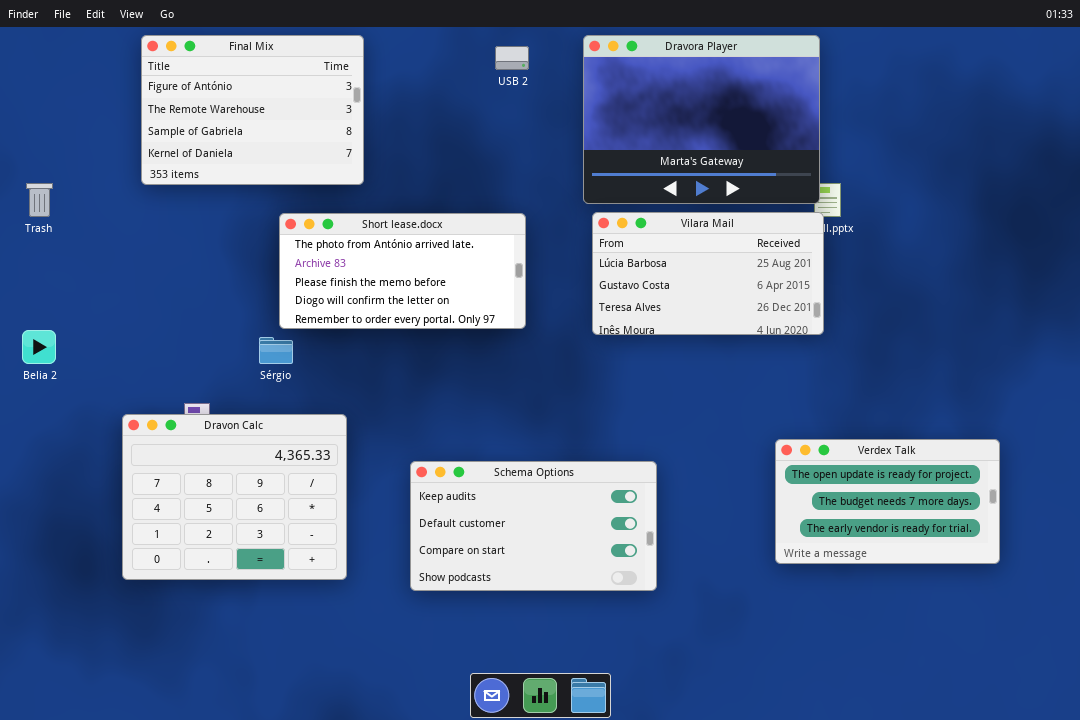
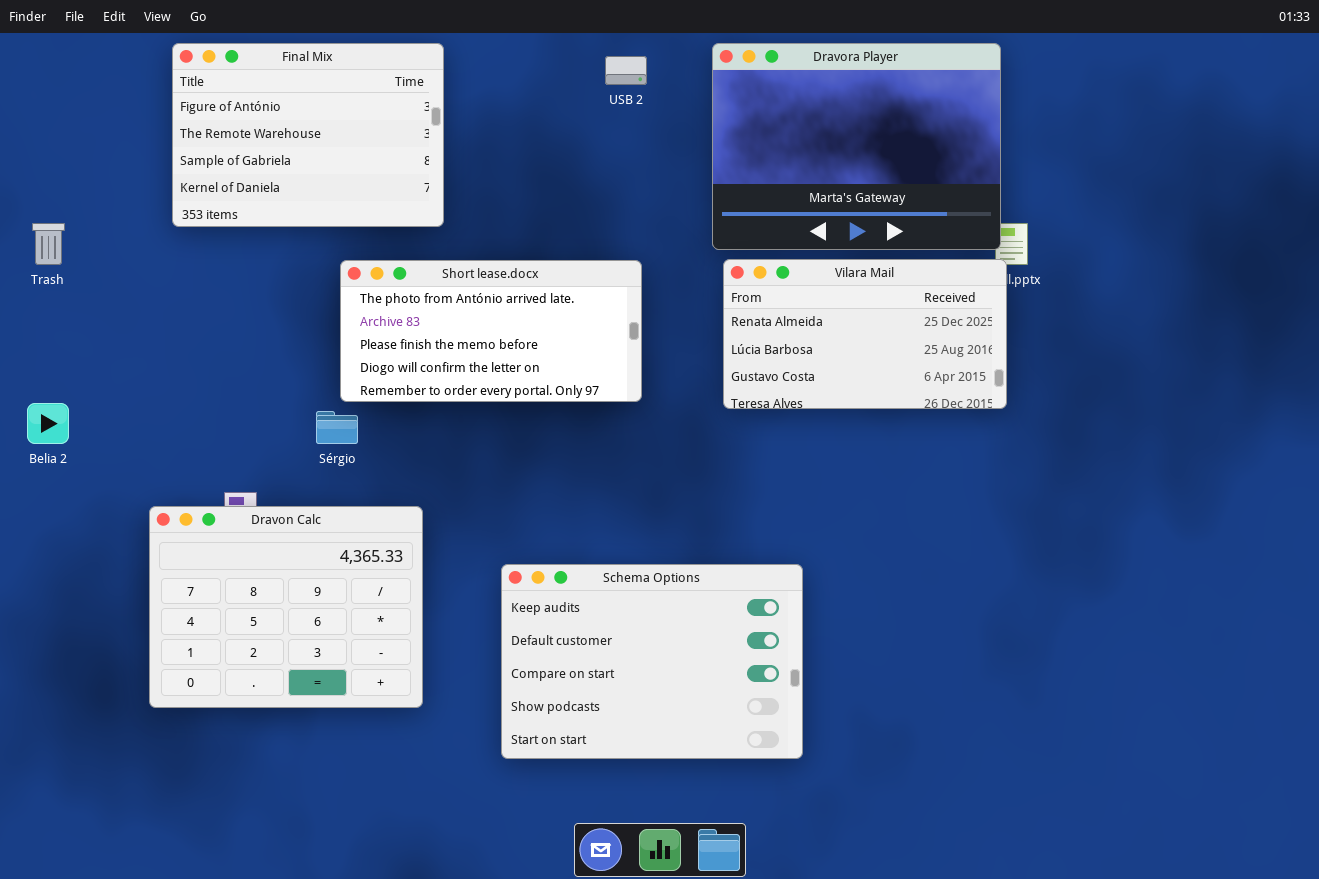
Vilara Mail: [592,212,824,335] -> [723,259,1007,409], scrolled up 1 row
Verdex Talk: [775,439,1000,564] -> none, closed
Schema Options: [410,461,657,591] -> [501,564,803,759], resized

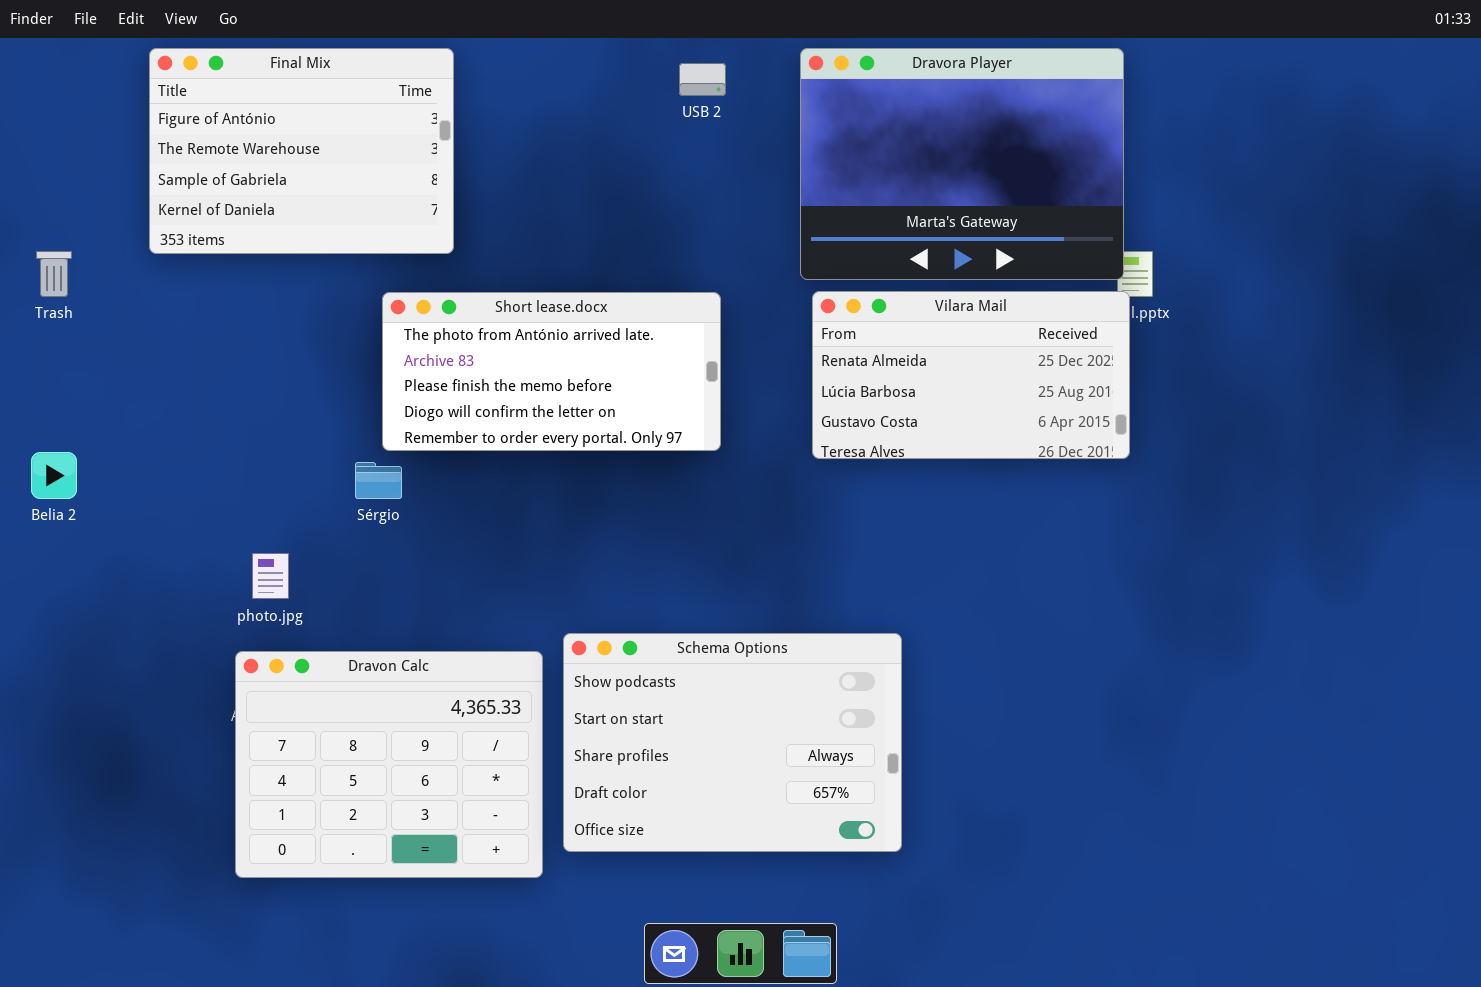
Final Mix: [172,43,444,227] -> [149,48,454,254], moved
Dravon Calc: [149,506,423,708] -> [235,651,543,878], moved
Schema Options: [501,564,803,759] -> [563,633,902,852], scrolled down 3 rows

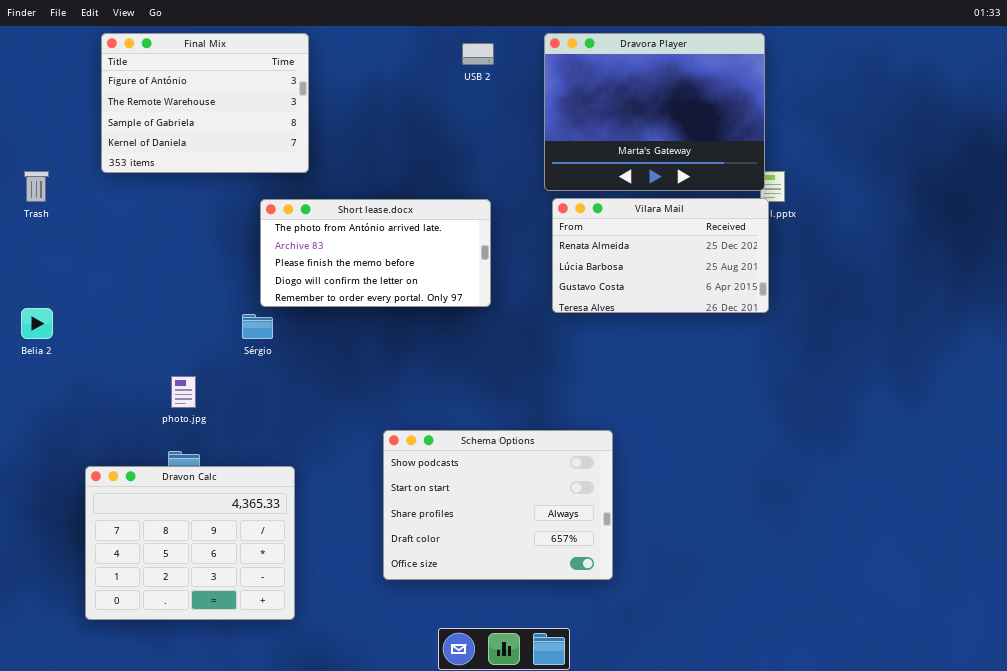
Dravon Calc: [235,651,543,878] -> [85,466,295,620], moved

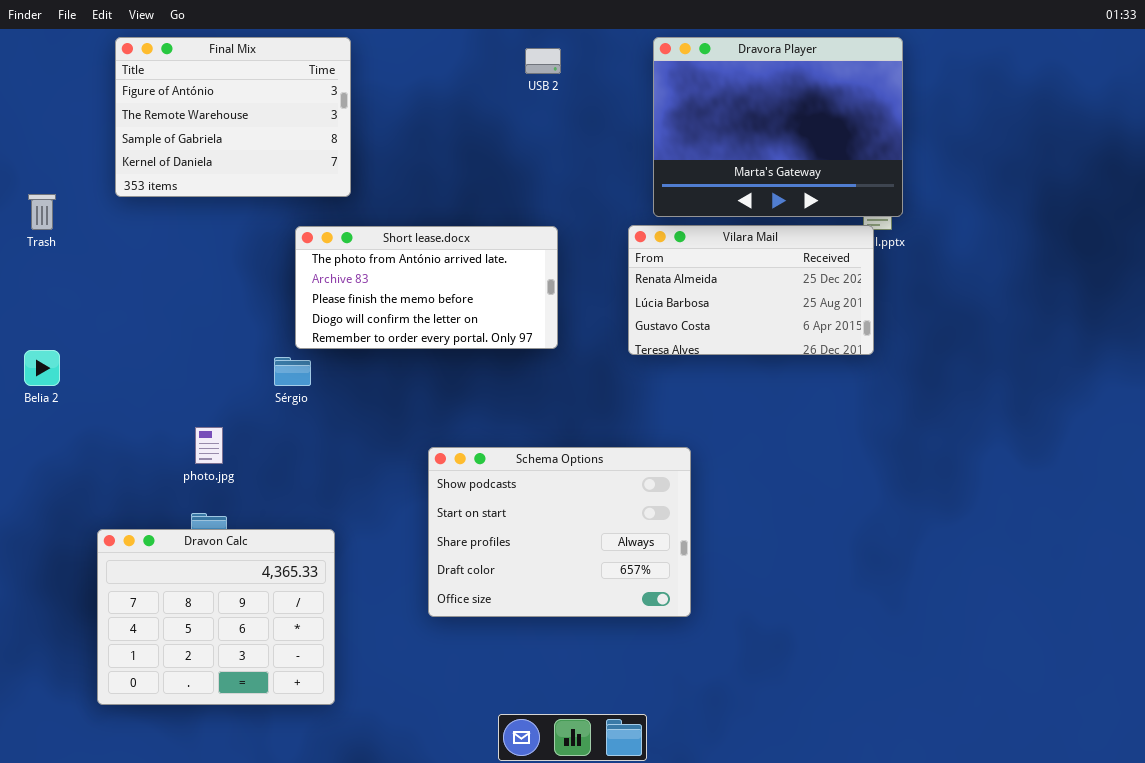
Dravora Player: [544,33,765,191] -> [653,37,903,217], moved
Schema Options: [383,430,613,580] -> [428,447,691,617], moved

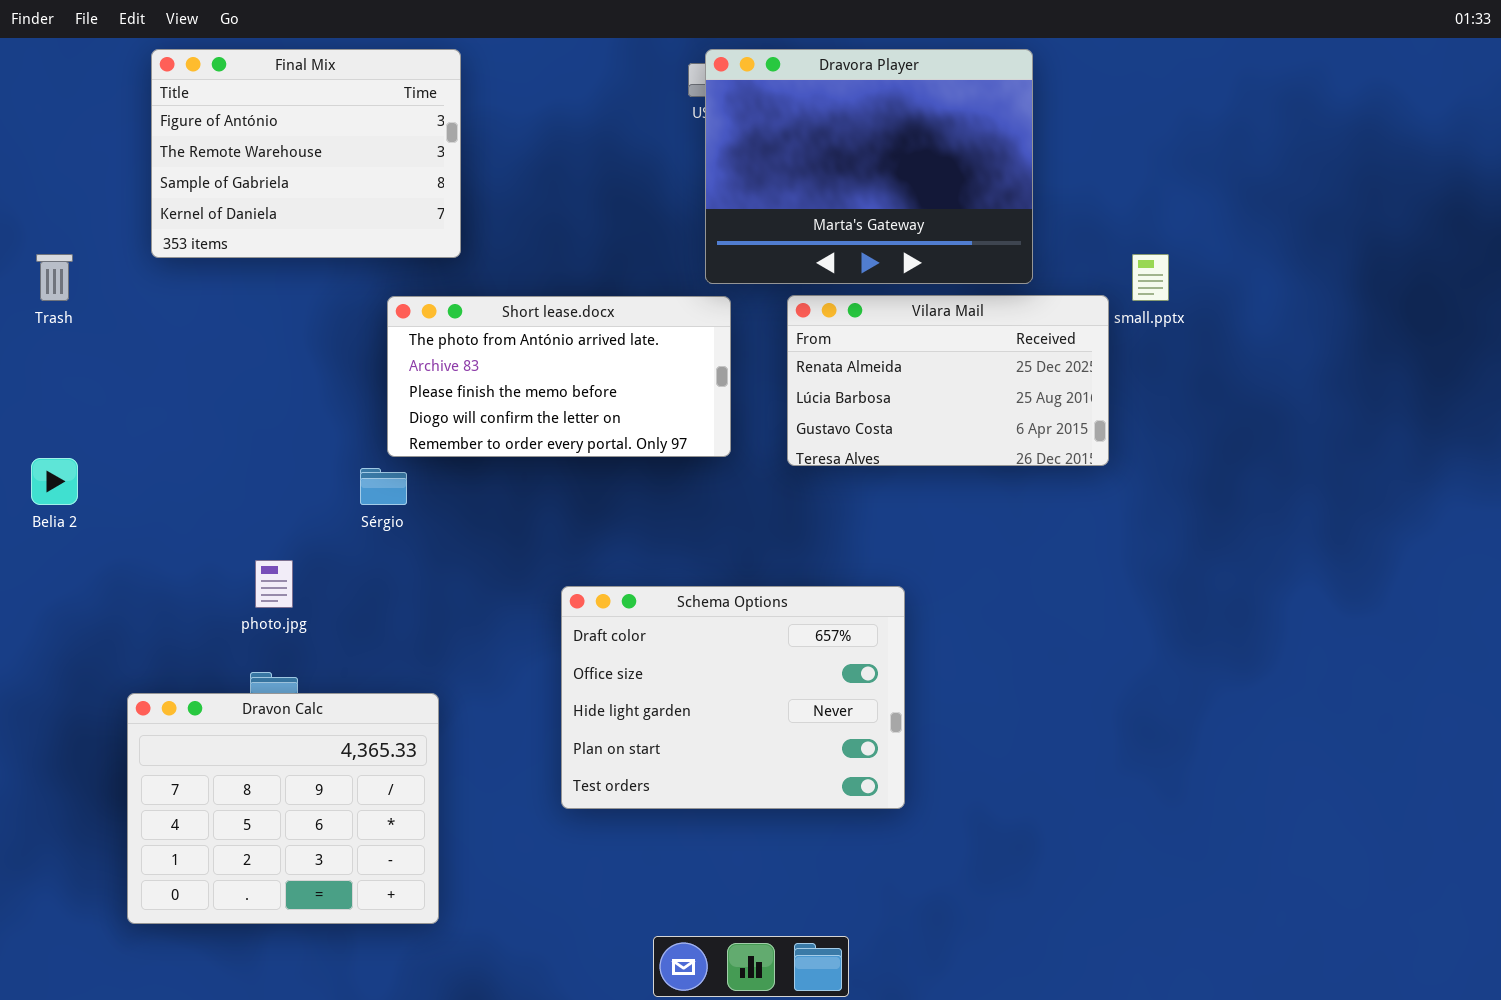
Dravora Player: [653,37,903,217] -> [705,49,1033,284], moved
Vilara Mail: [628,225,874,355] -> [787,295,1109,466], moved
Schema Options: [428,447,691,617] -> [561,586,905,809], scrolled down 3 rows

